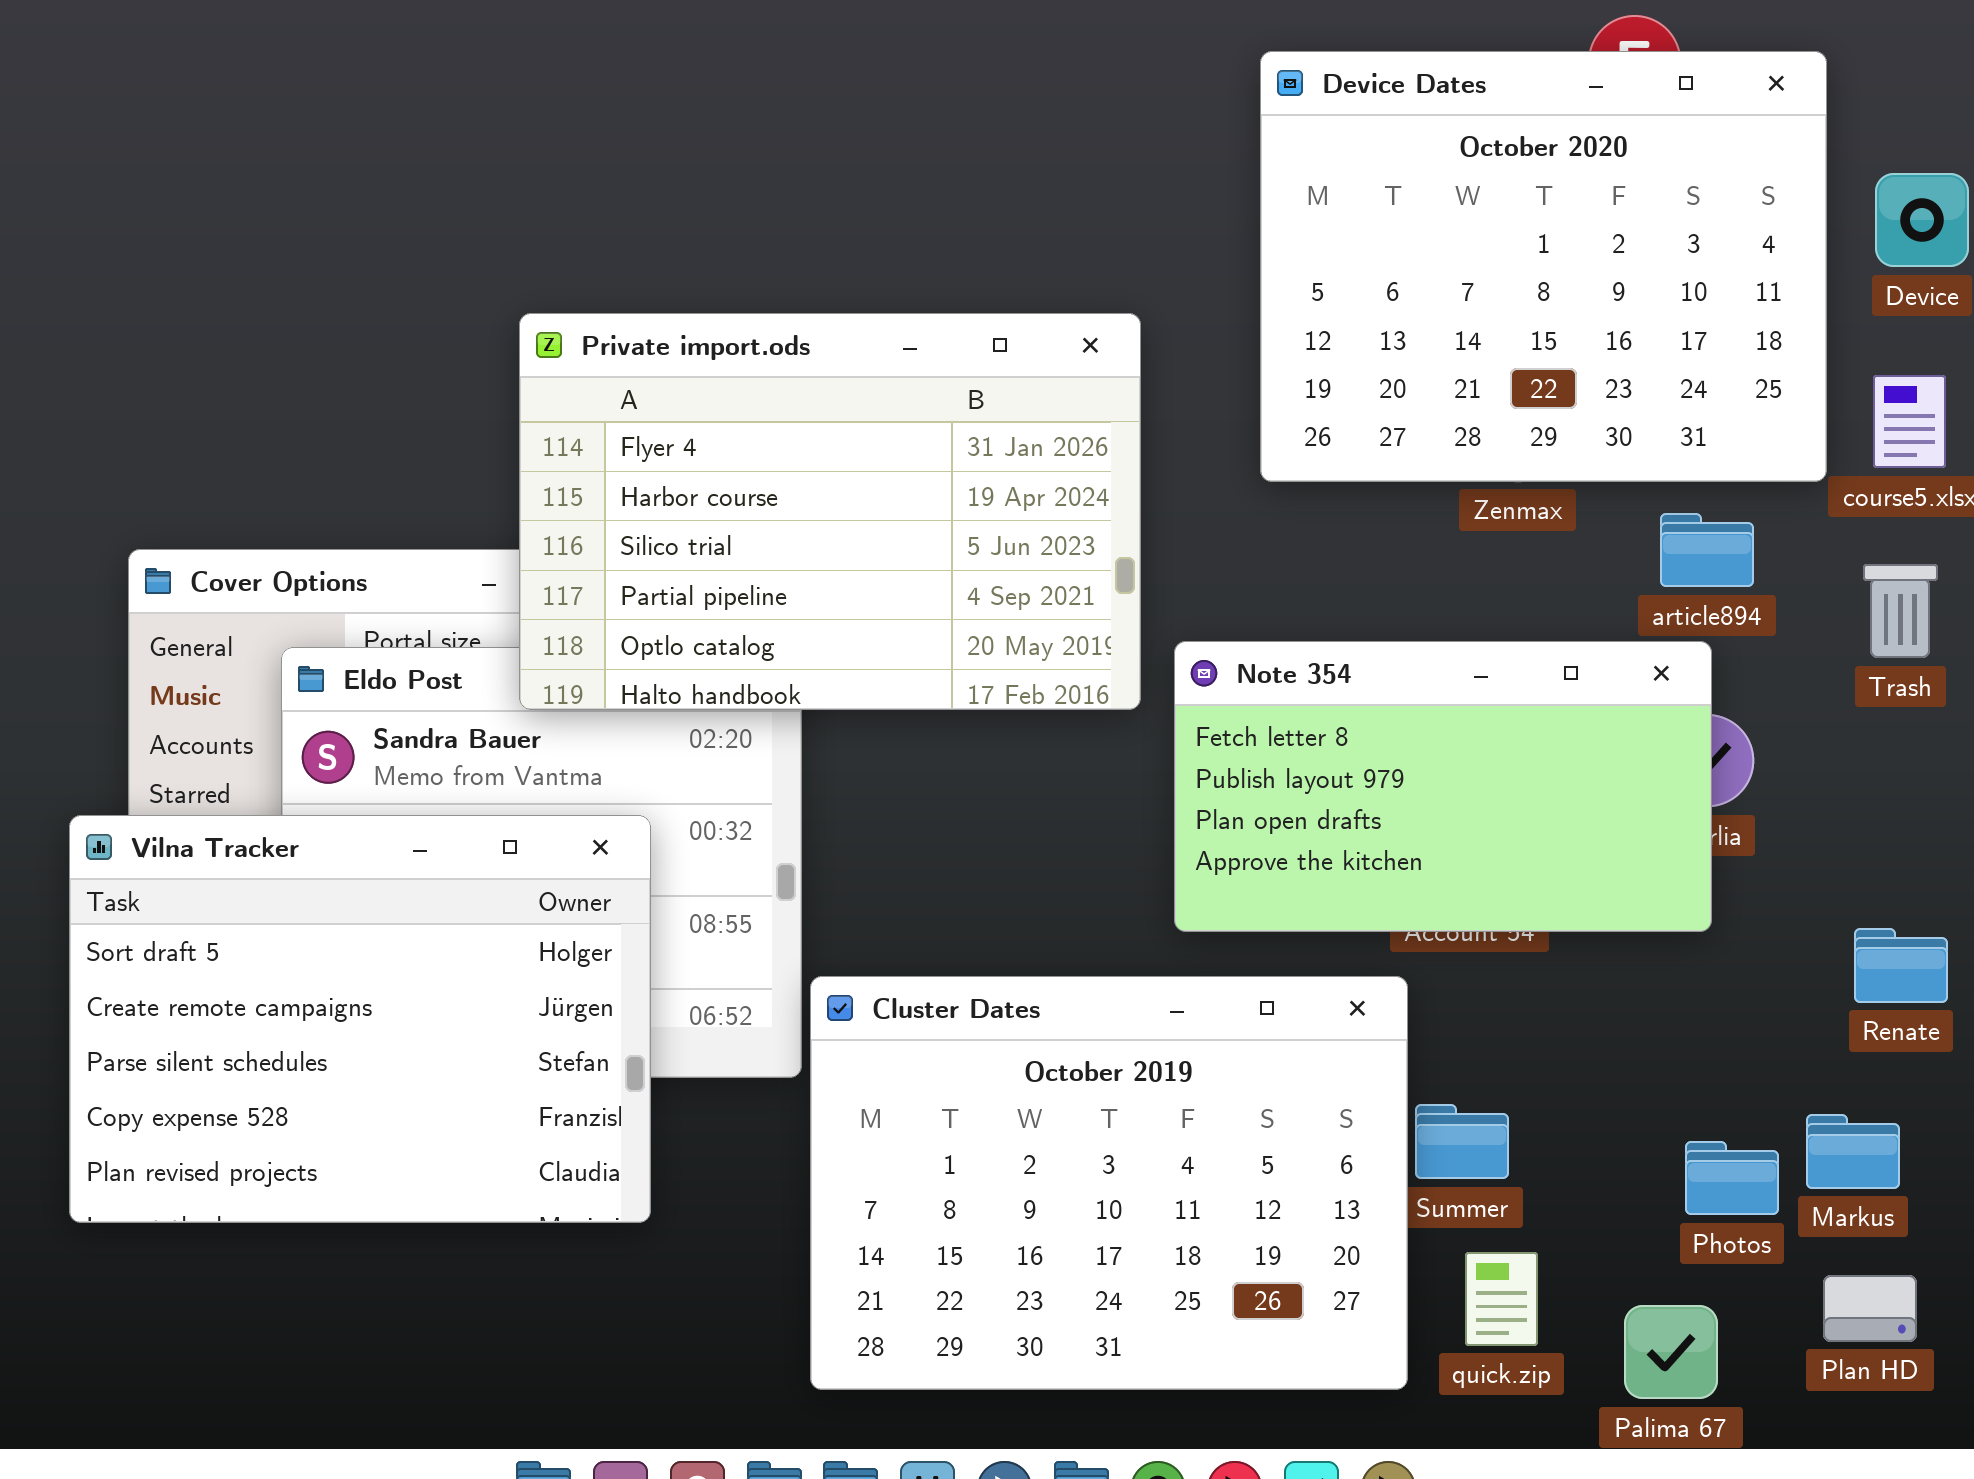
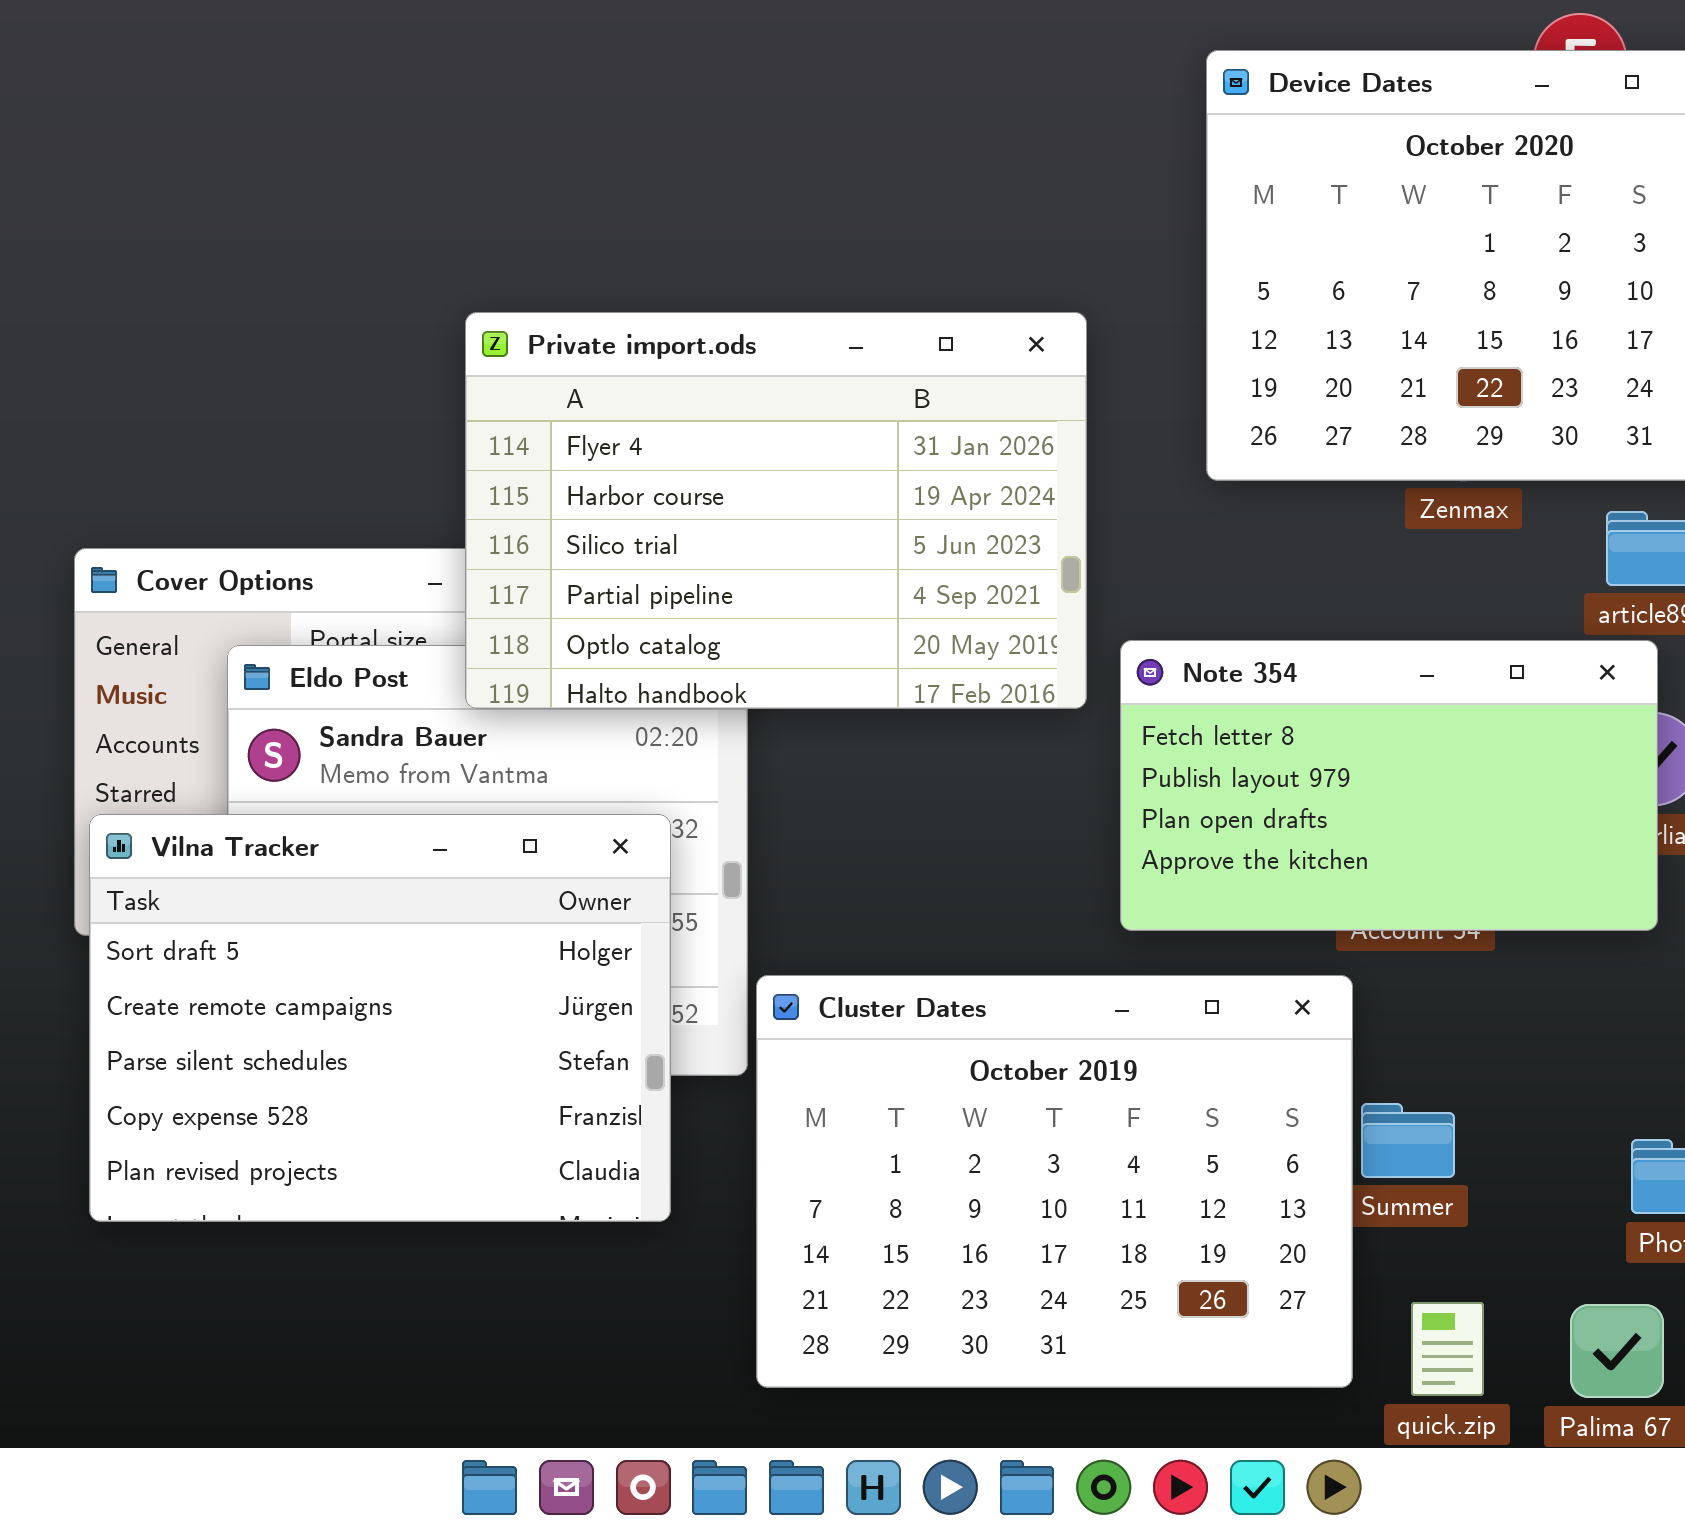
Vilna Tracker: [69,815,651,1223] -> [89,814,671,1222], moved
quick.zip: [1465,1252,1538,1346] -> [1411,1302,1484,1396], moved

